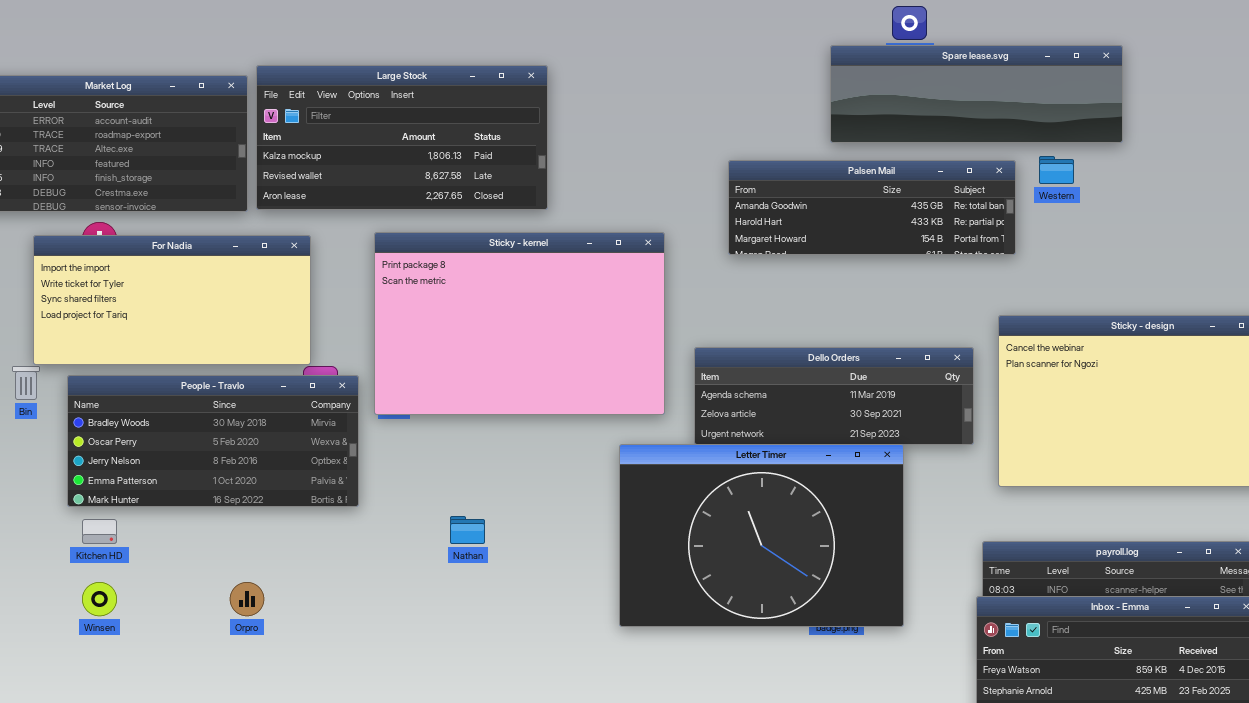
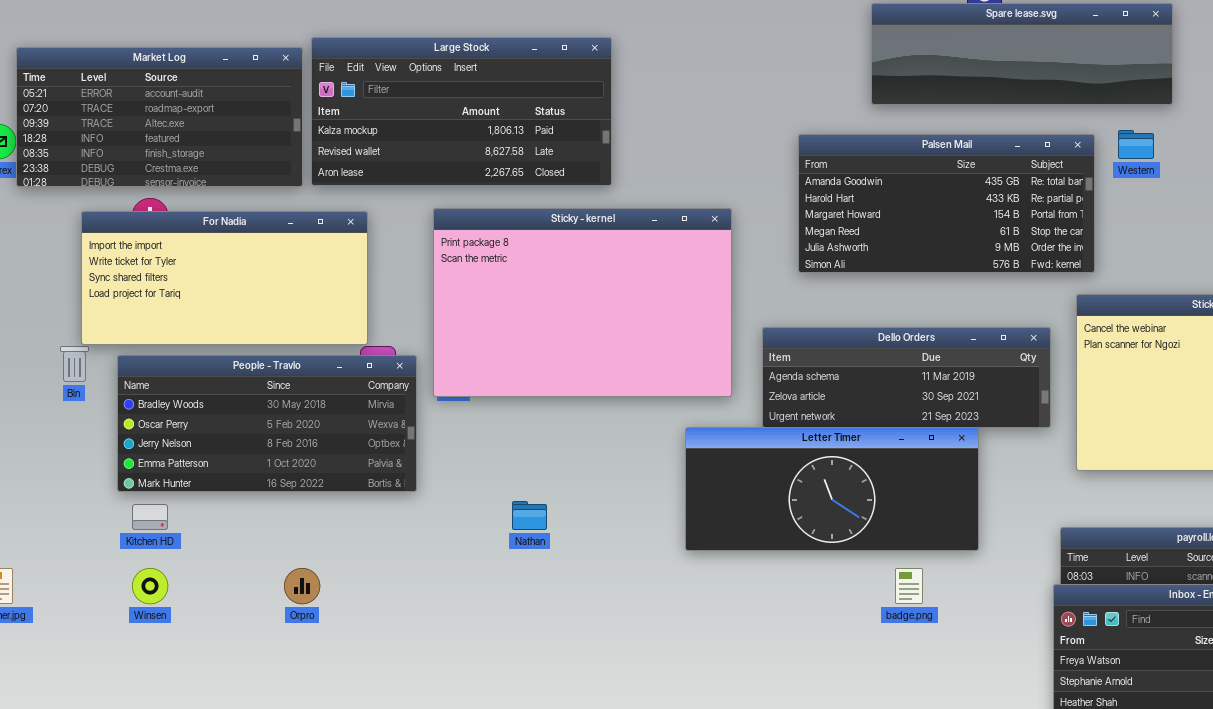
Spare lease.svg: [830,45,1123,143] -> [871,3,1173,105], moved
Palsen Mail: [728,160,1016,255] -> [798,134,1095,273], resized
Letter Timer: [619,444,904,627] -> [685,427,979,551], resized

